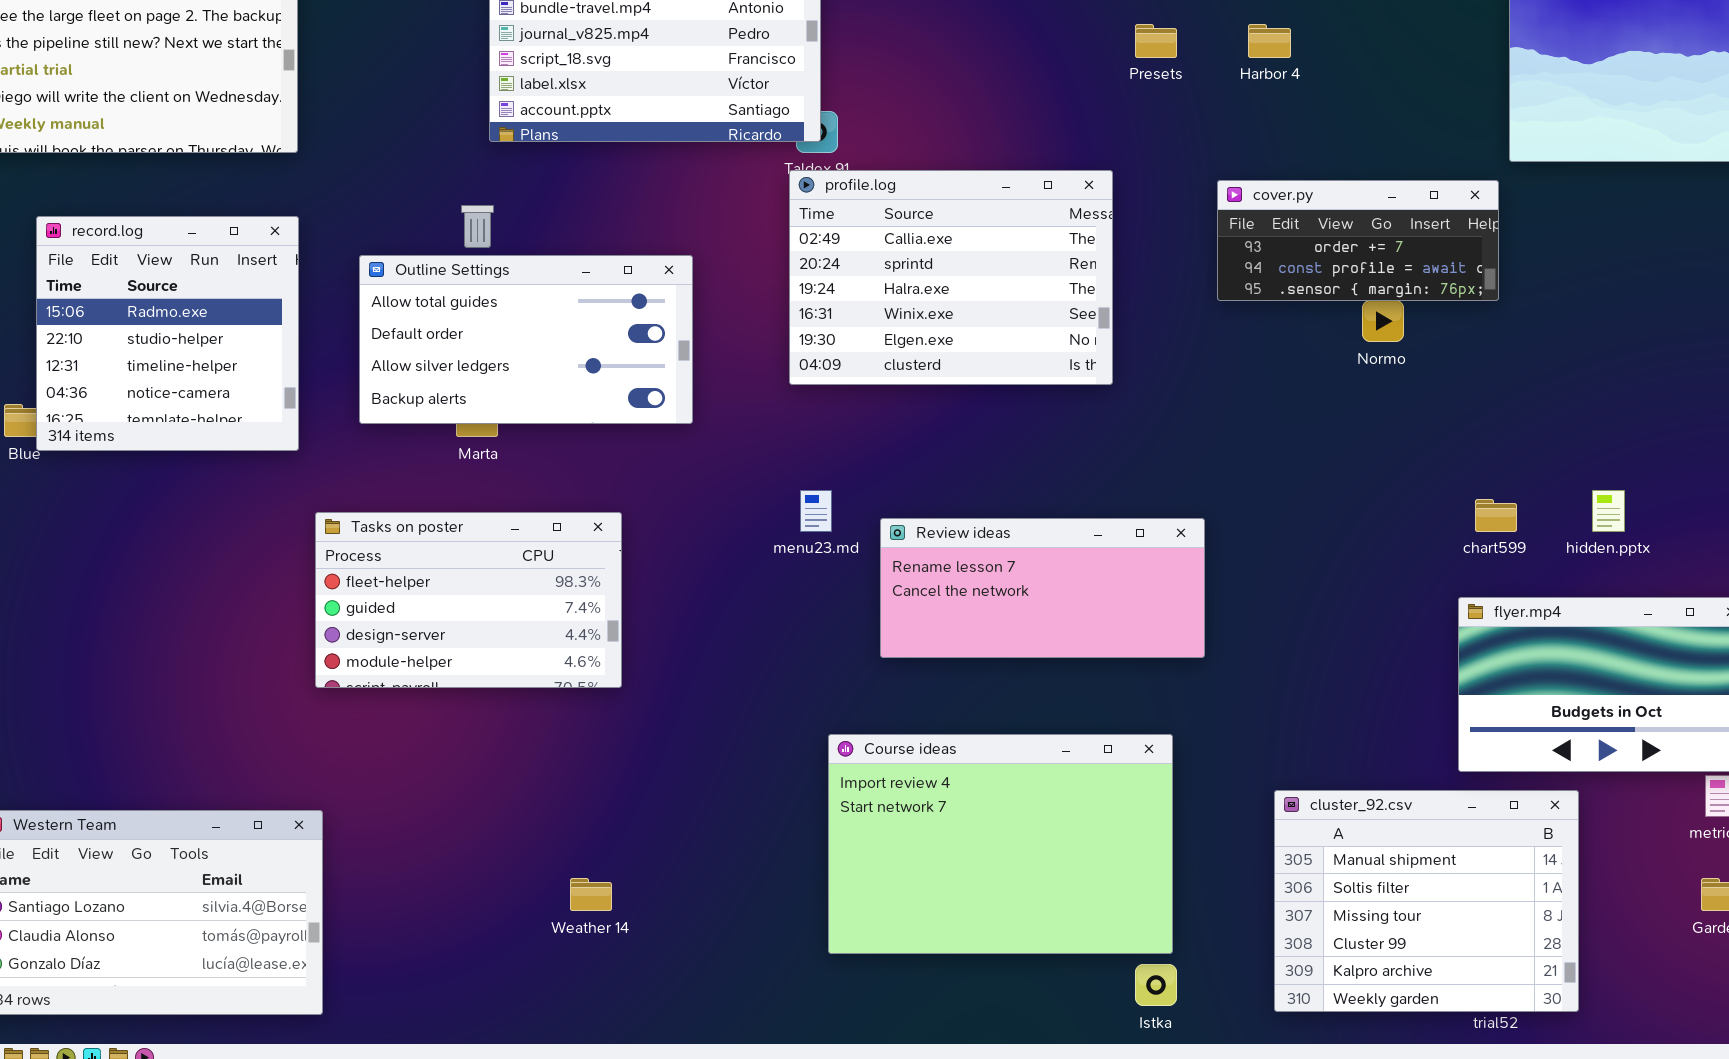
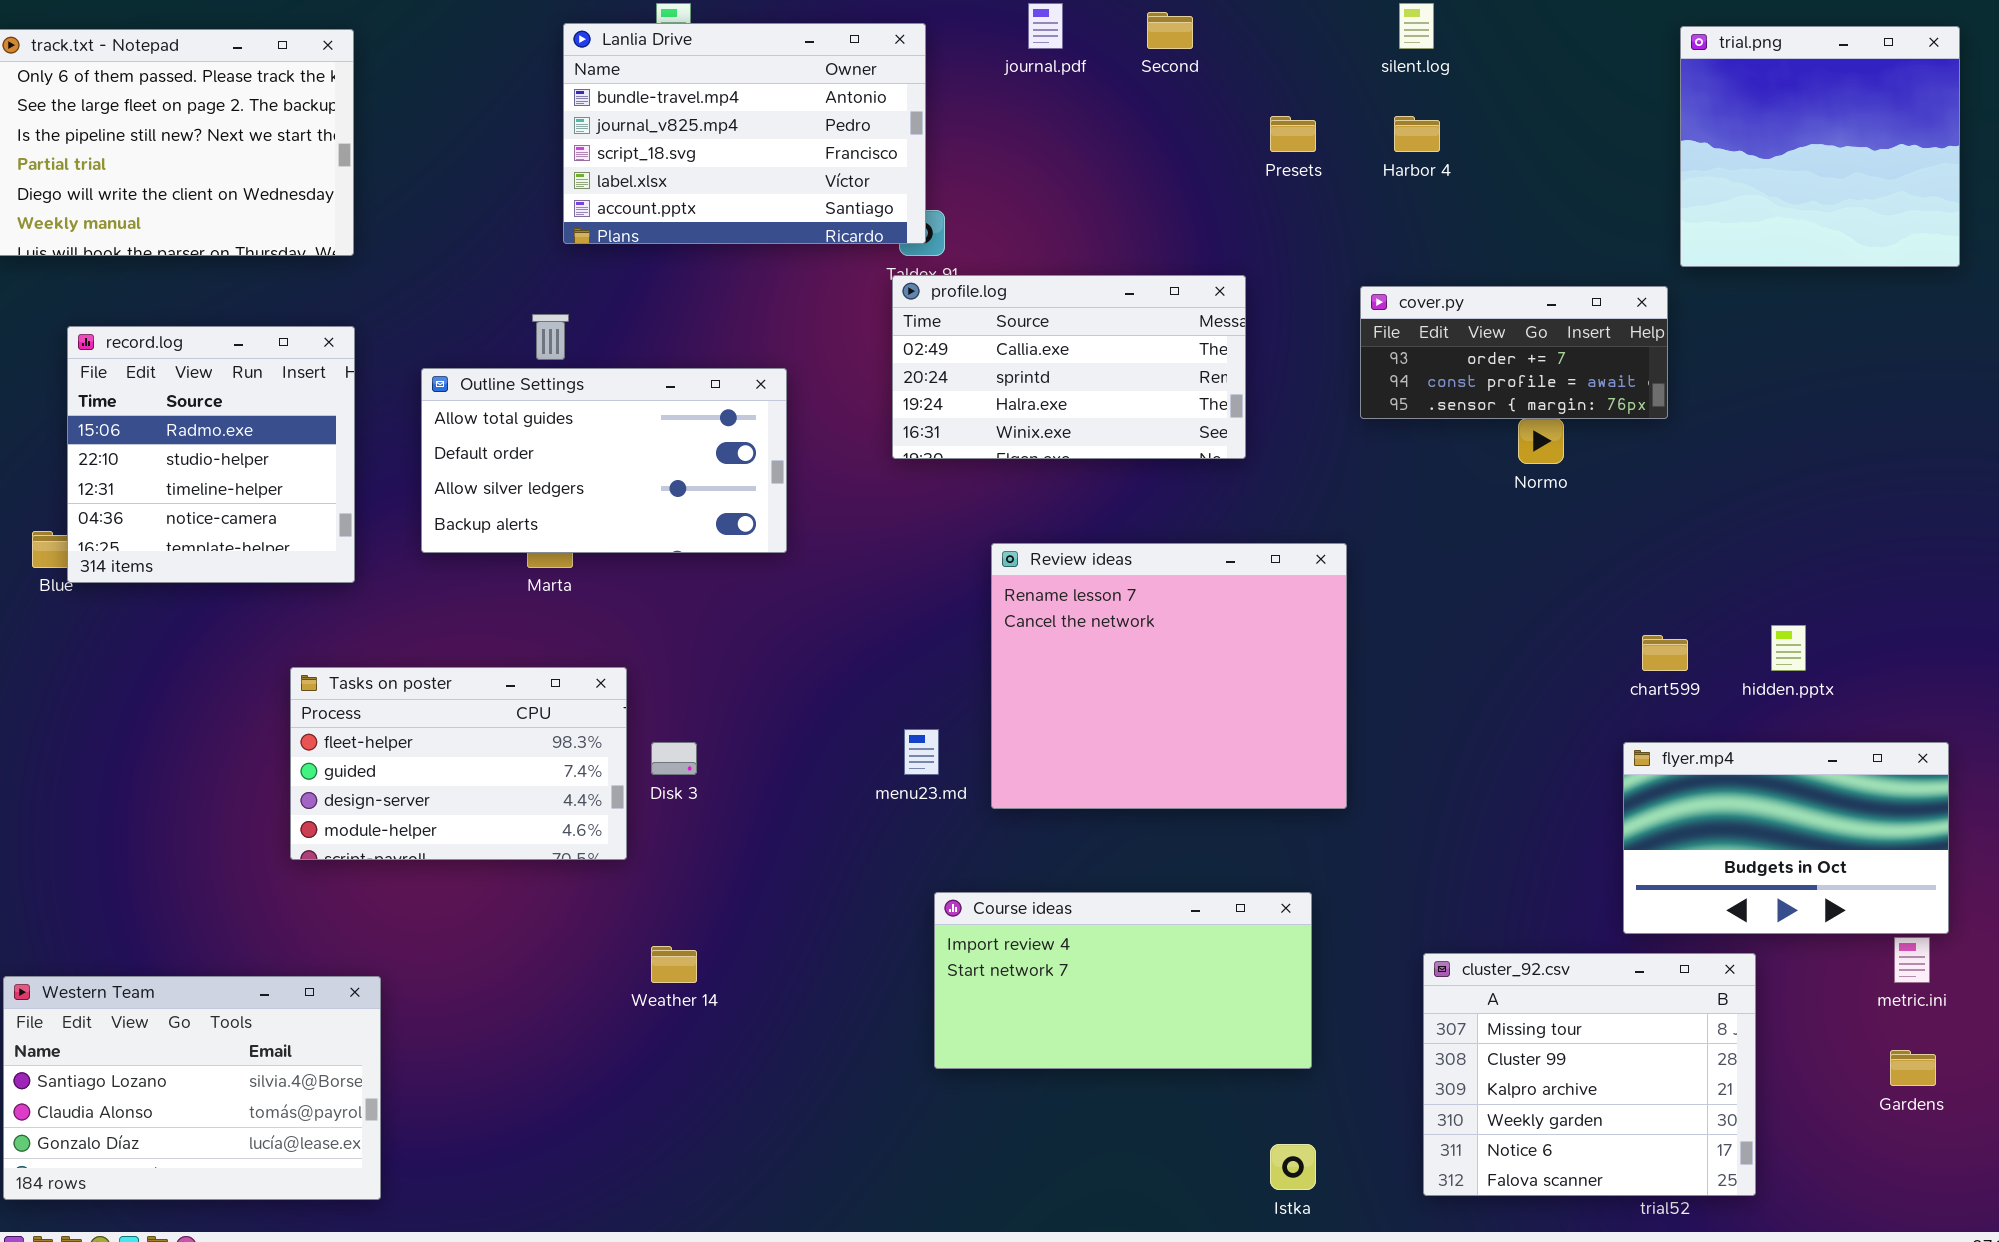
profile.log: [789,170,1113,385] -> [892,275,1246,459], resized
menu23.md: [800,490,832,532] -> [904,729,939,775], moved
Tasks on poster: [315,512,622,688] -> [290,667,627,860], moved
Review ideas: [880,518,1205,658] -> [991,543,1347,809], resized
Course ideas: [828,734,1173,954] -> [934,892,1312,1069], resized
cluster_92.csv: [1274,790,1579,1012] -> [1423,953,1756,1196], scrolled down 2 rows
Weather 14: [570,878,612,911] -> [651,946,697,983], moved

